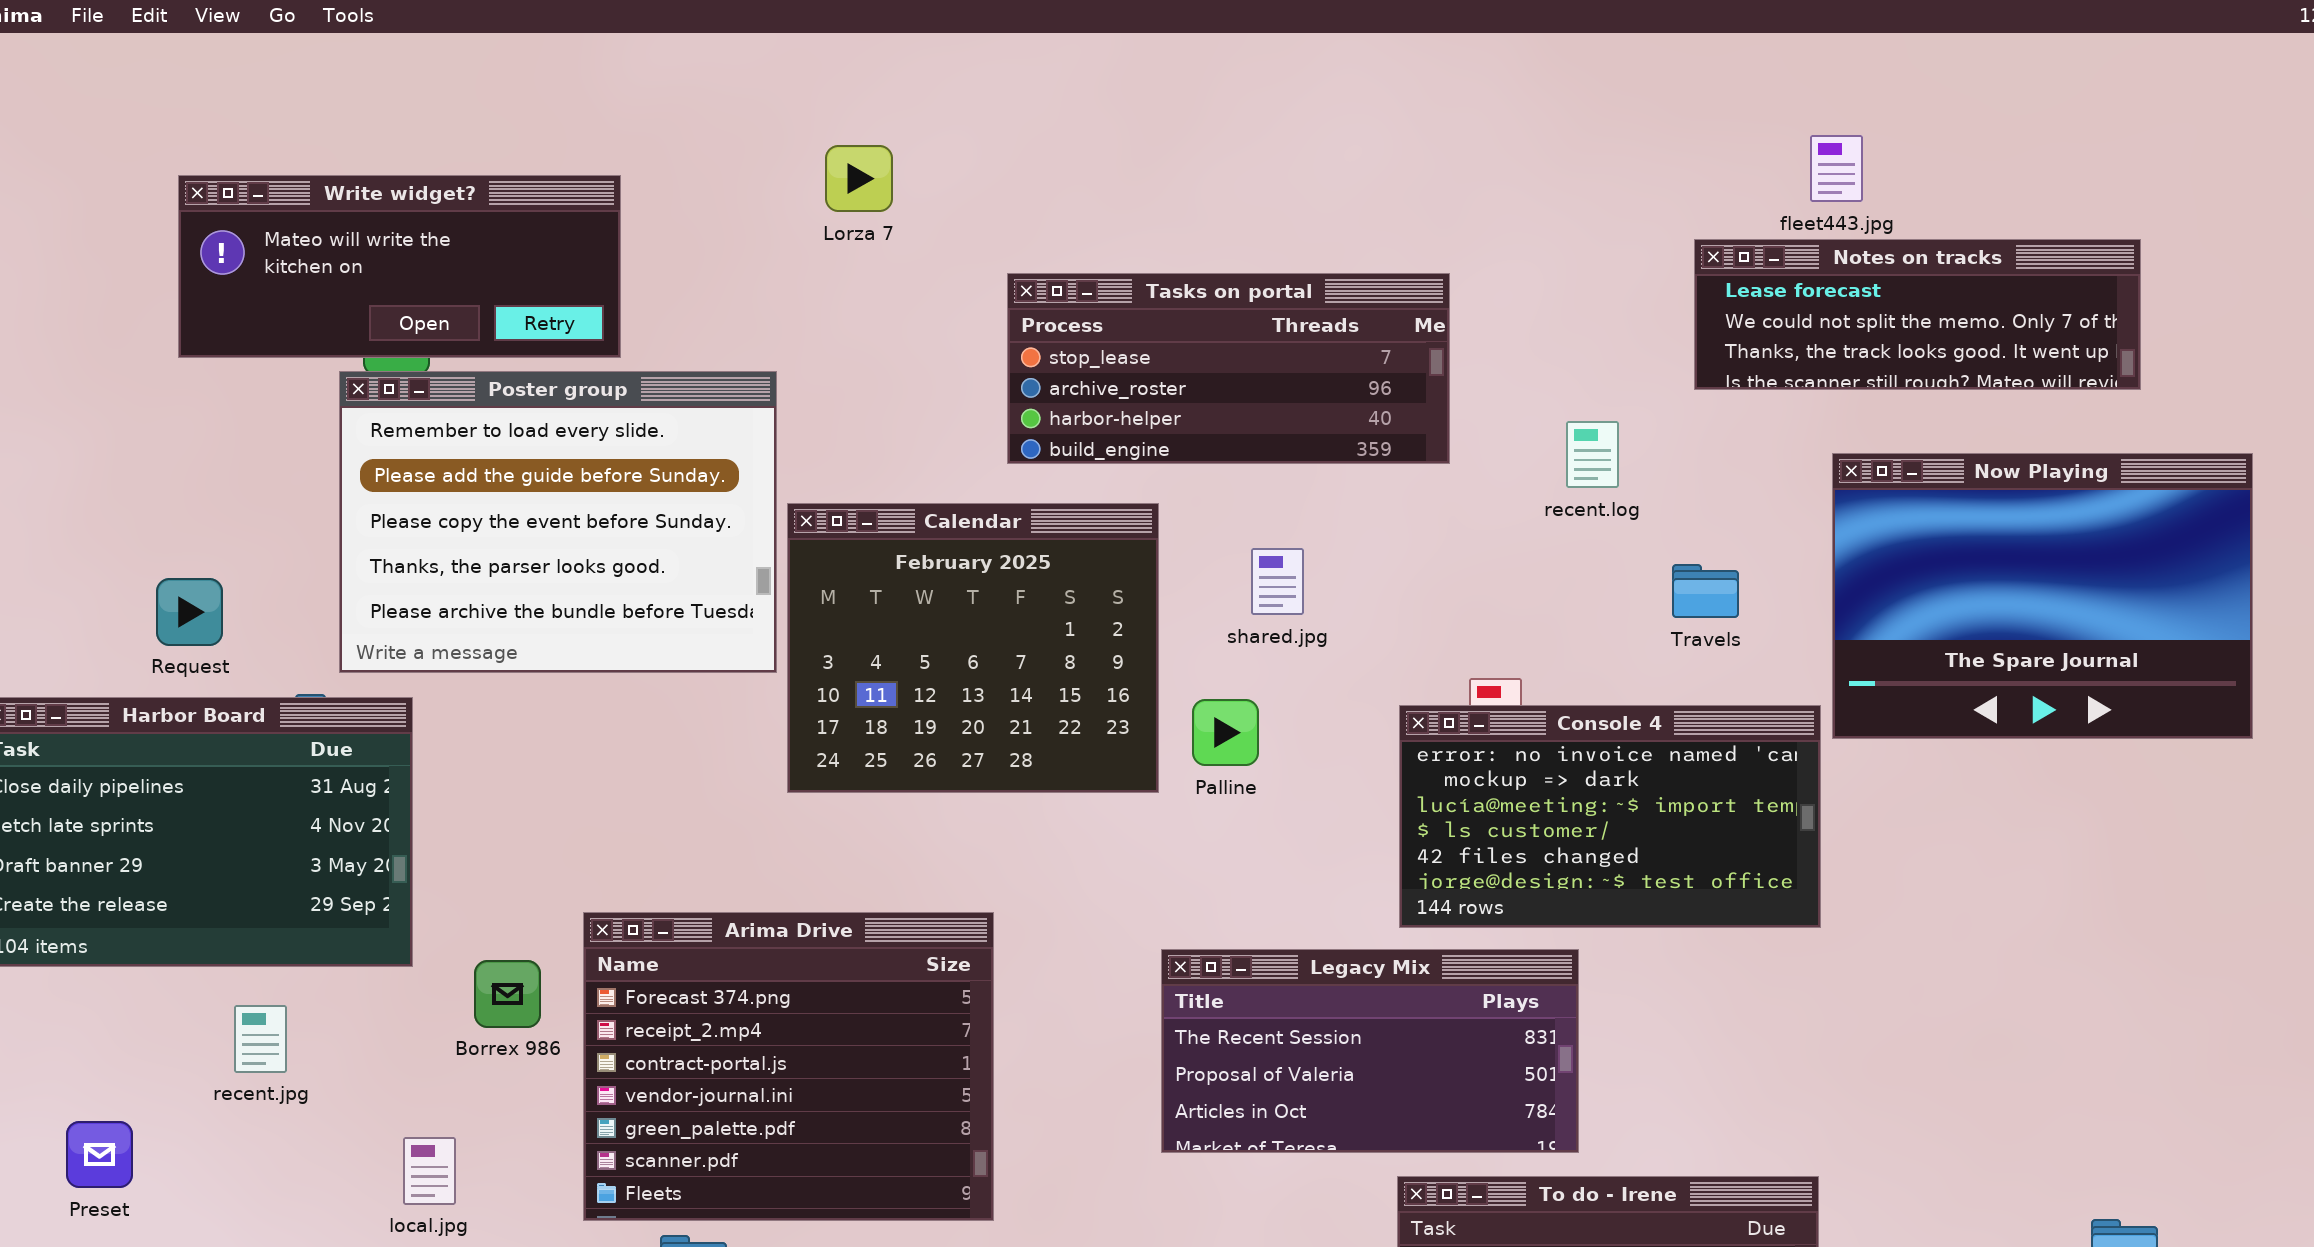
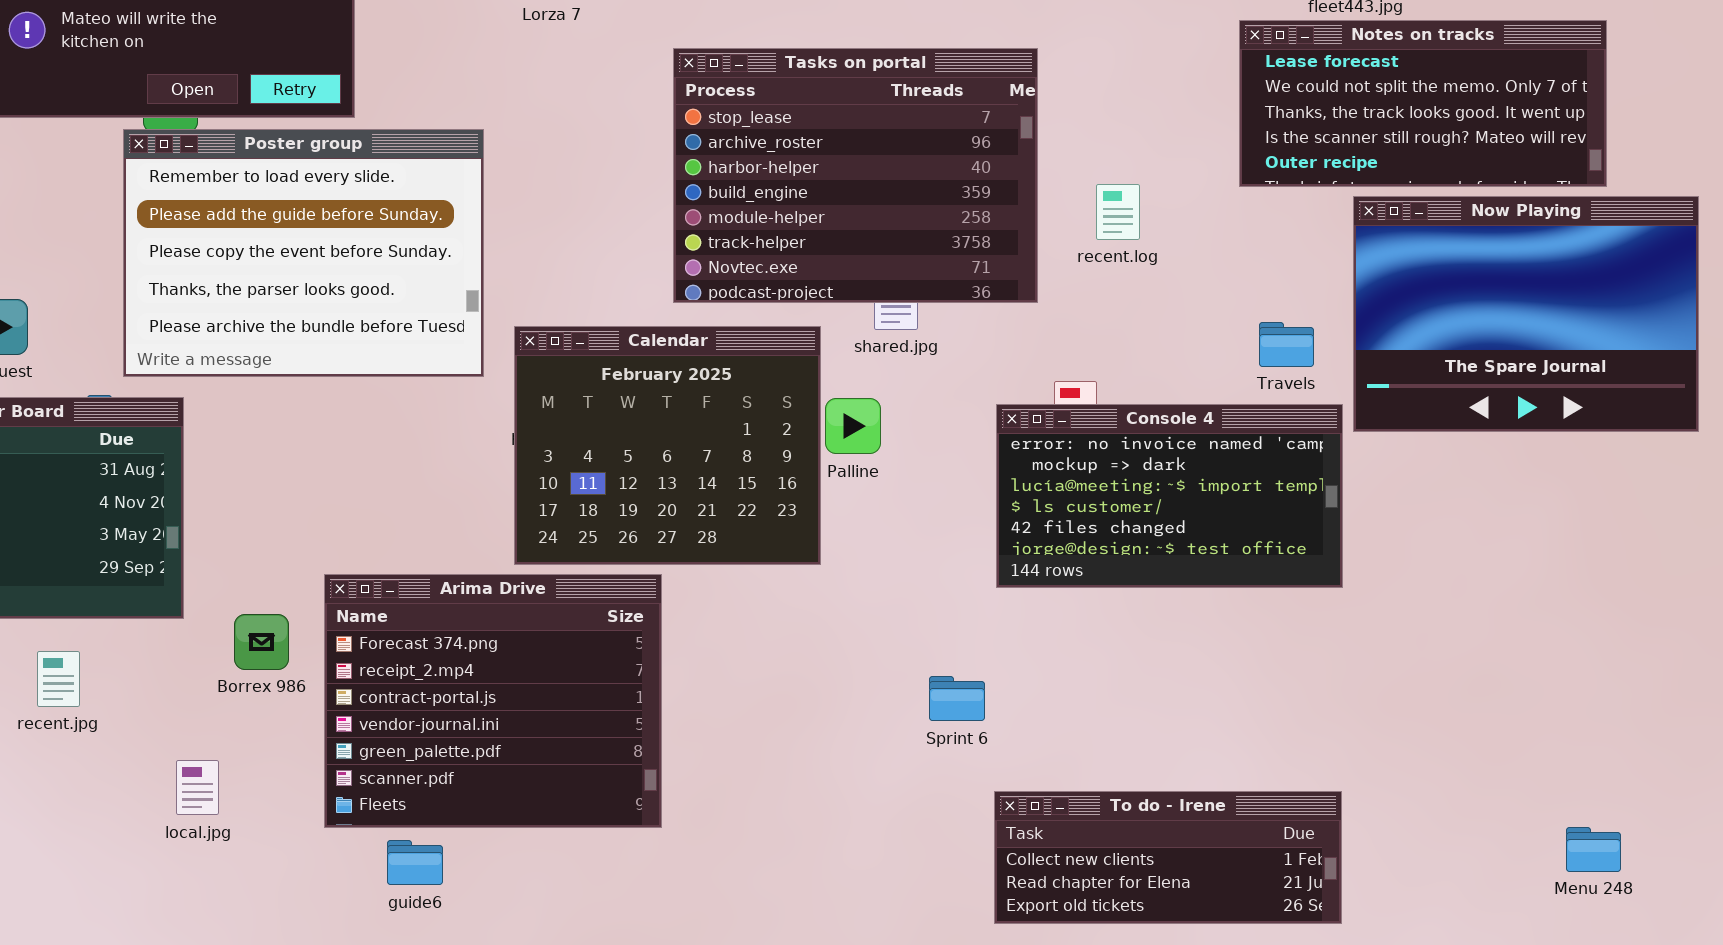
Notes on tracks: [1694,239,2141,390] -> [1239,20,1607,187], resized
Tasks on portal: [1007,273,1450,464] -> [673,48,1038,303], resized
recent.log: [1566,421,1619,488] -> [1096,184,1140,240], moved
Calendar: [787,503,1159,793] -> [514,326,821,565], moved
Travels: [1672,564,1739,618] -> [1259,322,1314,367], moved
Legacy Mix: [1161,949,1579,1153] -> none, closed

